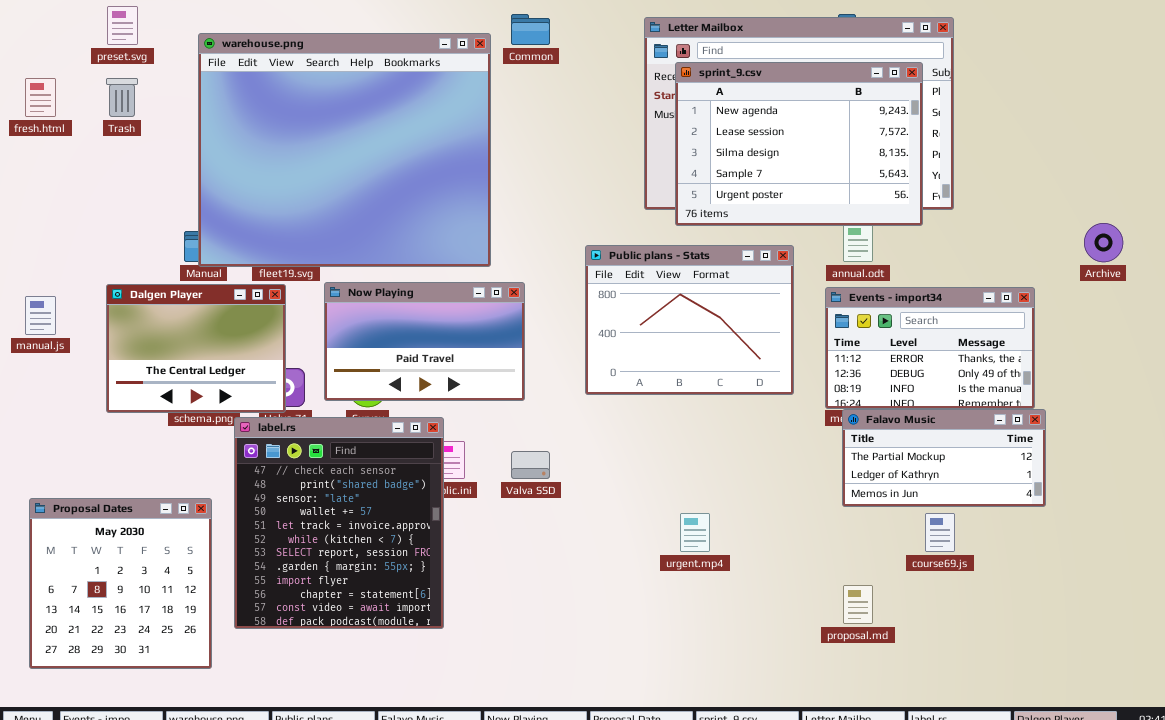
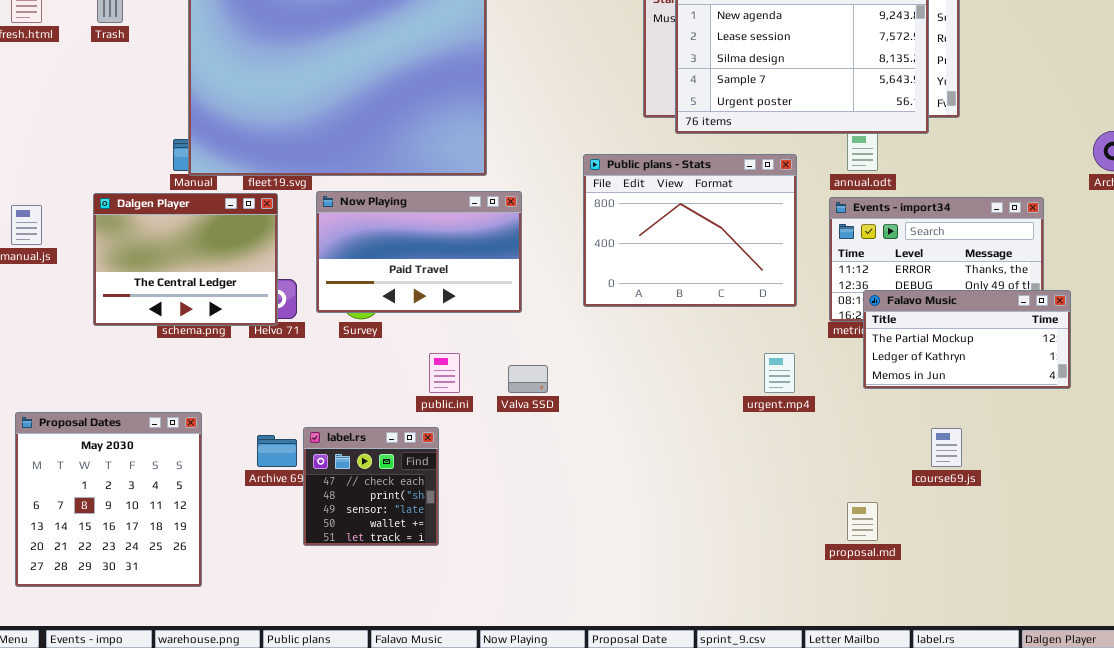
Falavo Music: [842,409,1046,507] -> [863,290,1071,389], moved
label.rs: [234,417,444,629] -> [303,427,439,546], resized
urgent.mp4: [680,513,710,552] -> [764,353,795,393], moved

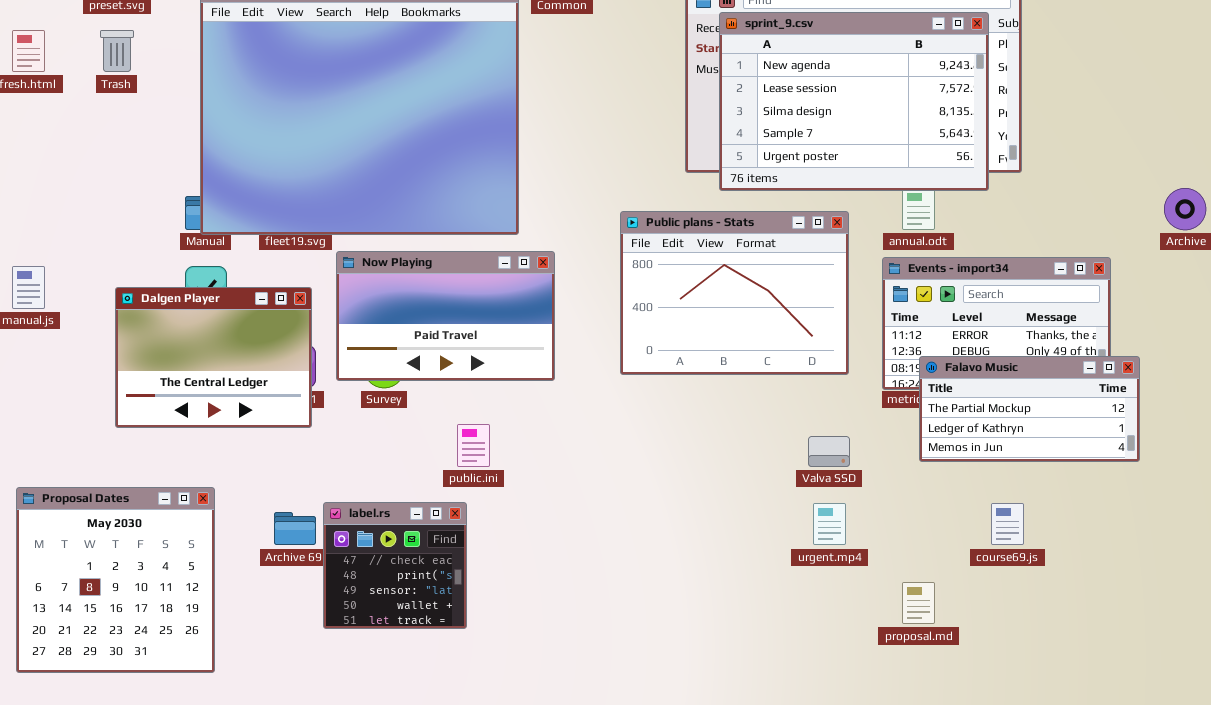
Dalgen Player: [93,193,278,326] -> [115,287,312,428], moved
urgent.mp4: [764,353,795,393] -> [813,503,846,545], moved
Valva SSD: [508,365,548,393] -> [808,436,850,467], moved

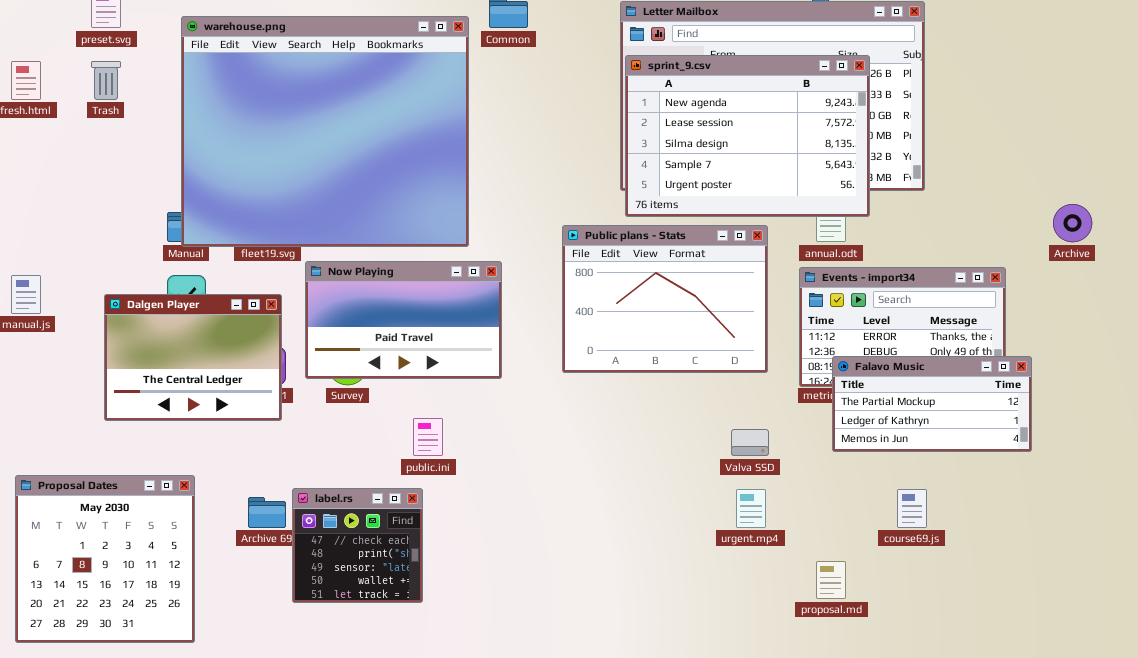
sprint_9.csv: [719,12,989,191] -> [625,55,870,217], moved

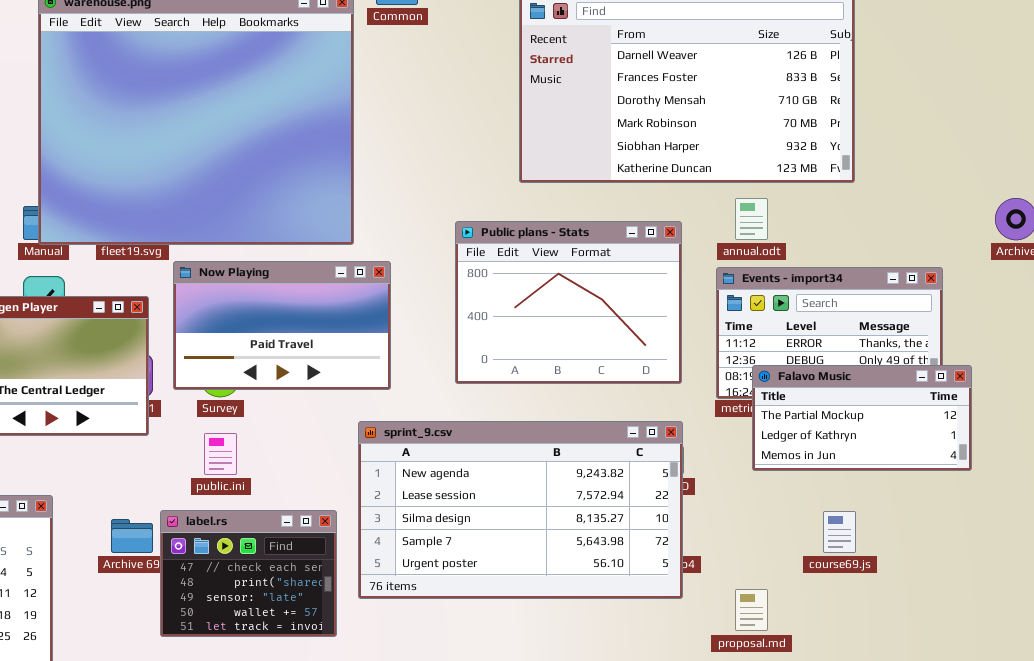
sprint_9.csv: [625,55,870,217] -> [358,421,683,599], moved, resized
public.ini: [413,418,443,456] -> [204,433,237,475], moved
label.rs: [292,488,423,603] -> [160,510,337,637], resized

